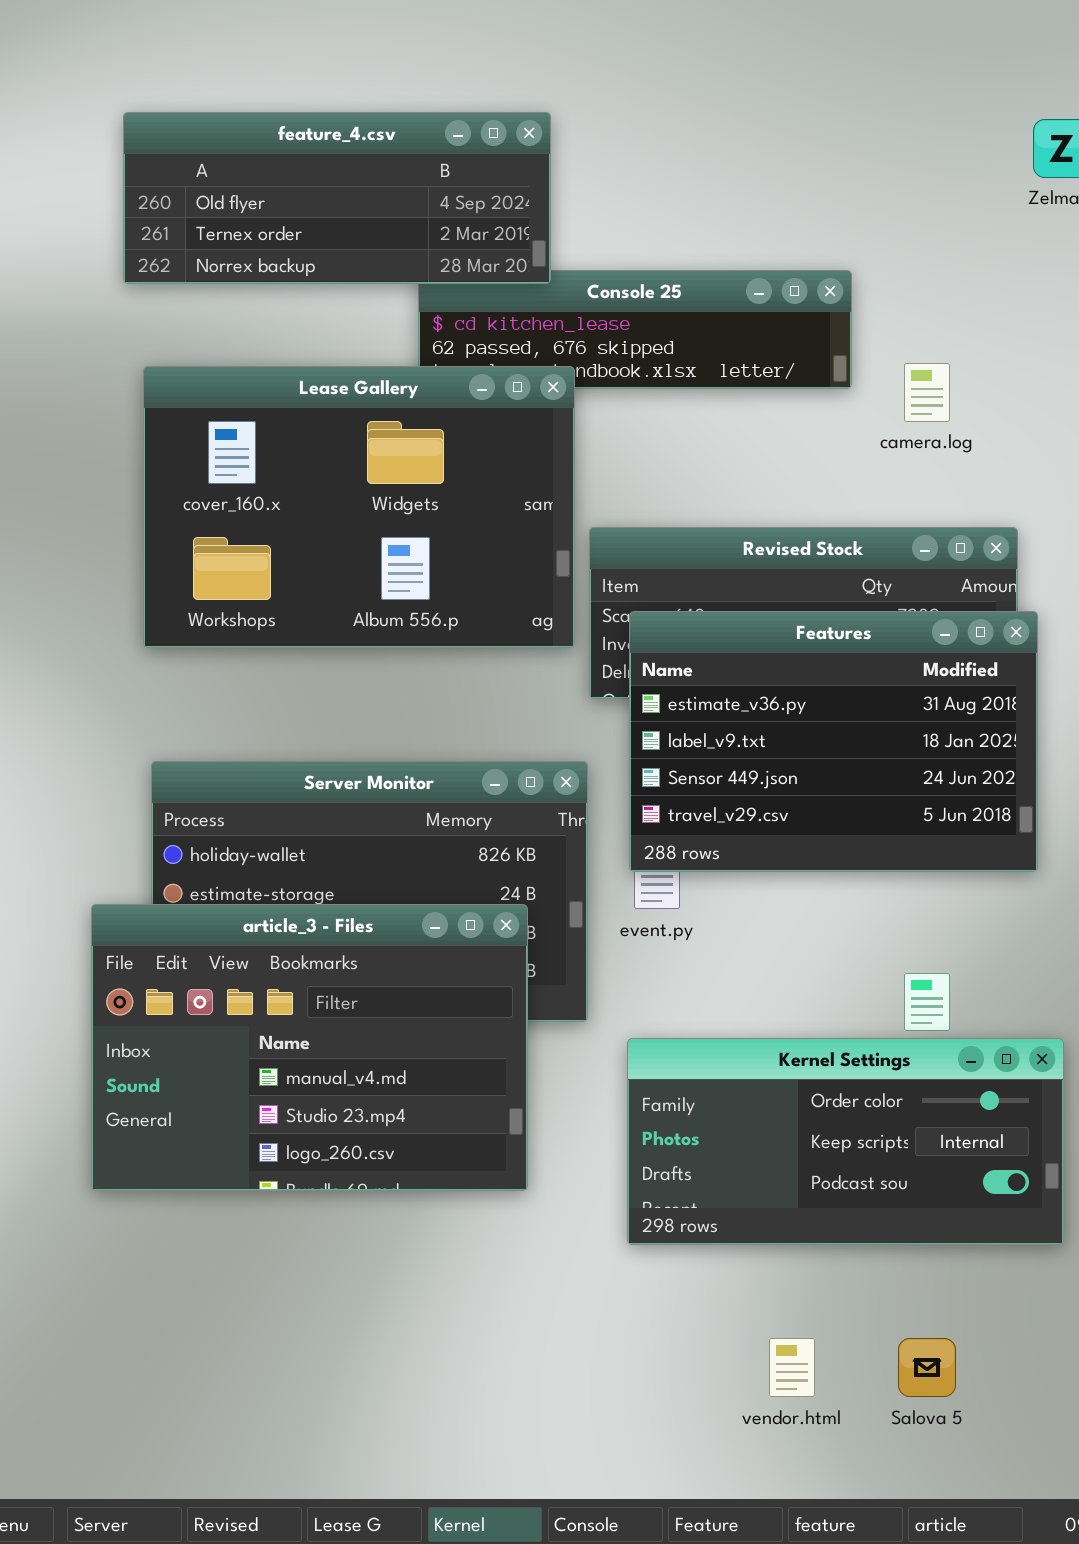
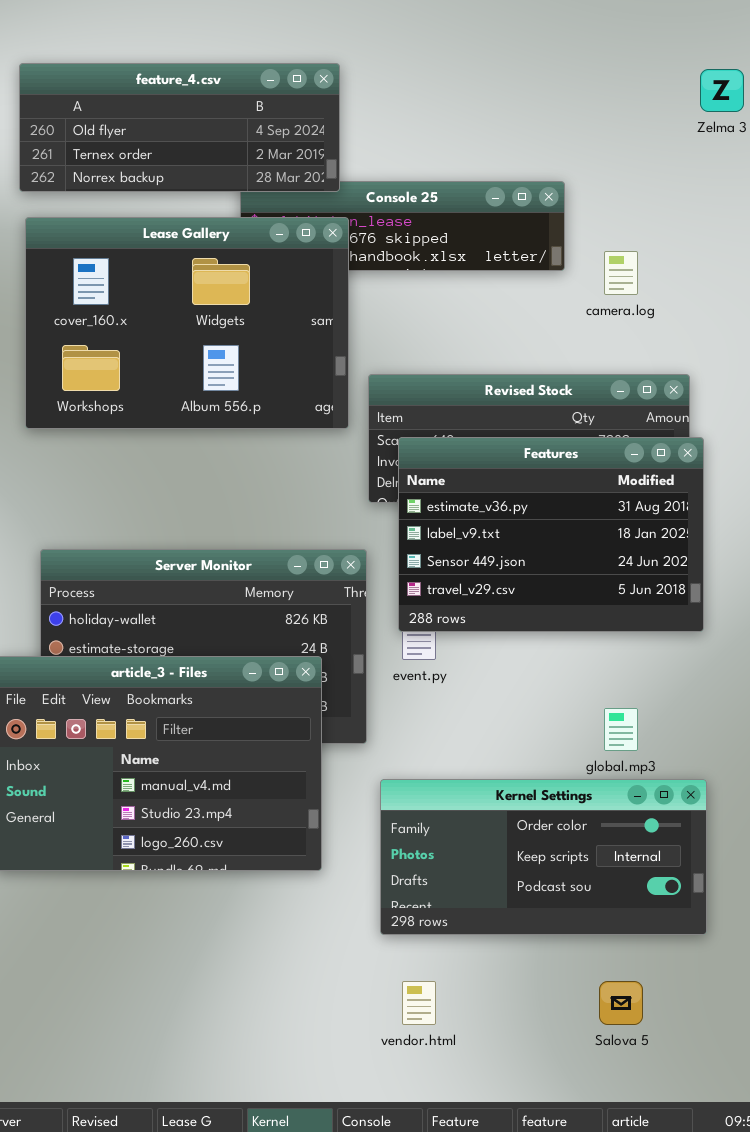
Lease Gallery: [143,366,575,648] -> [25,217,349,429], moved
Kernel Settings: [627,1038,1064,1245] -> [380,779,707,935], moved
vendor.html: [769,1338,815,1397] -> [402,981,436,1025], moved

